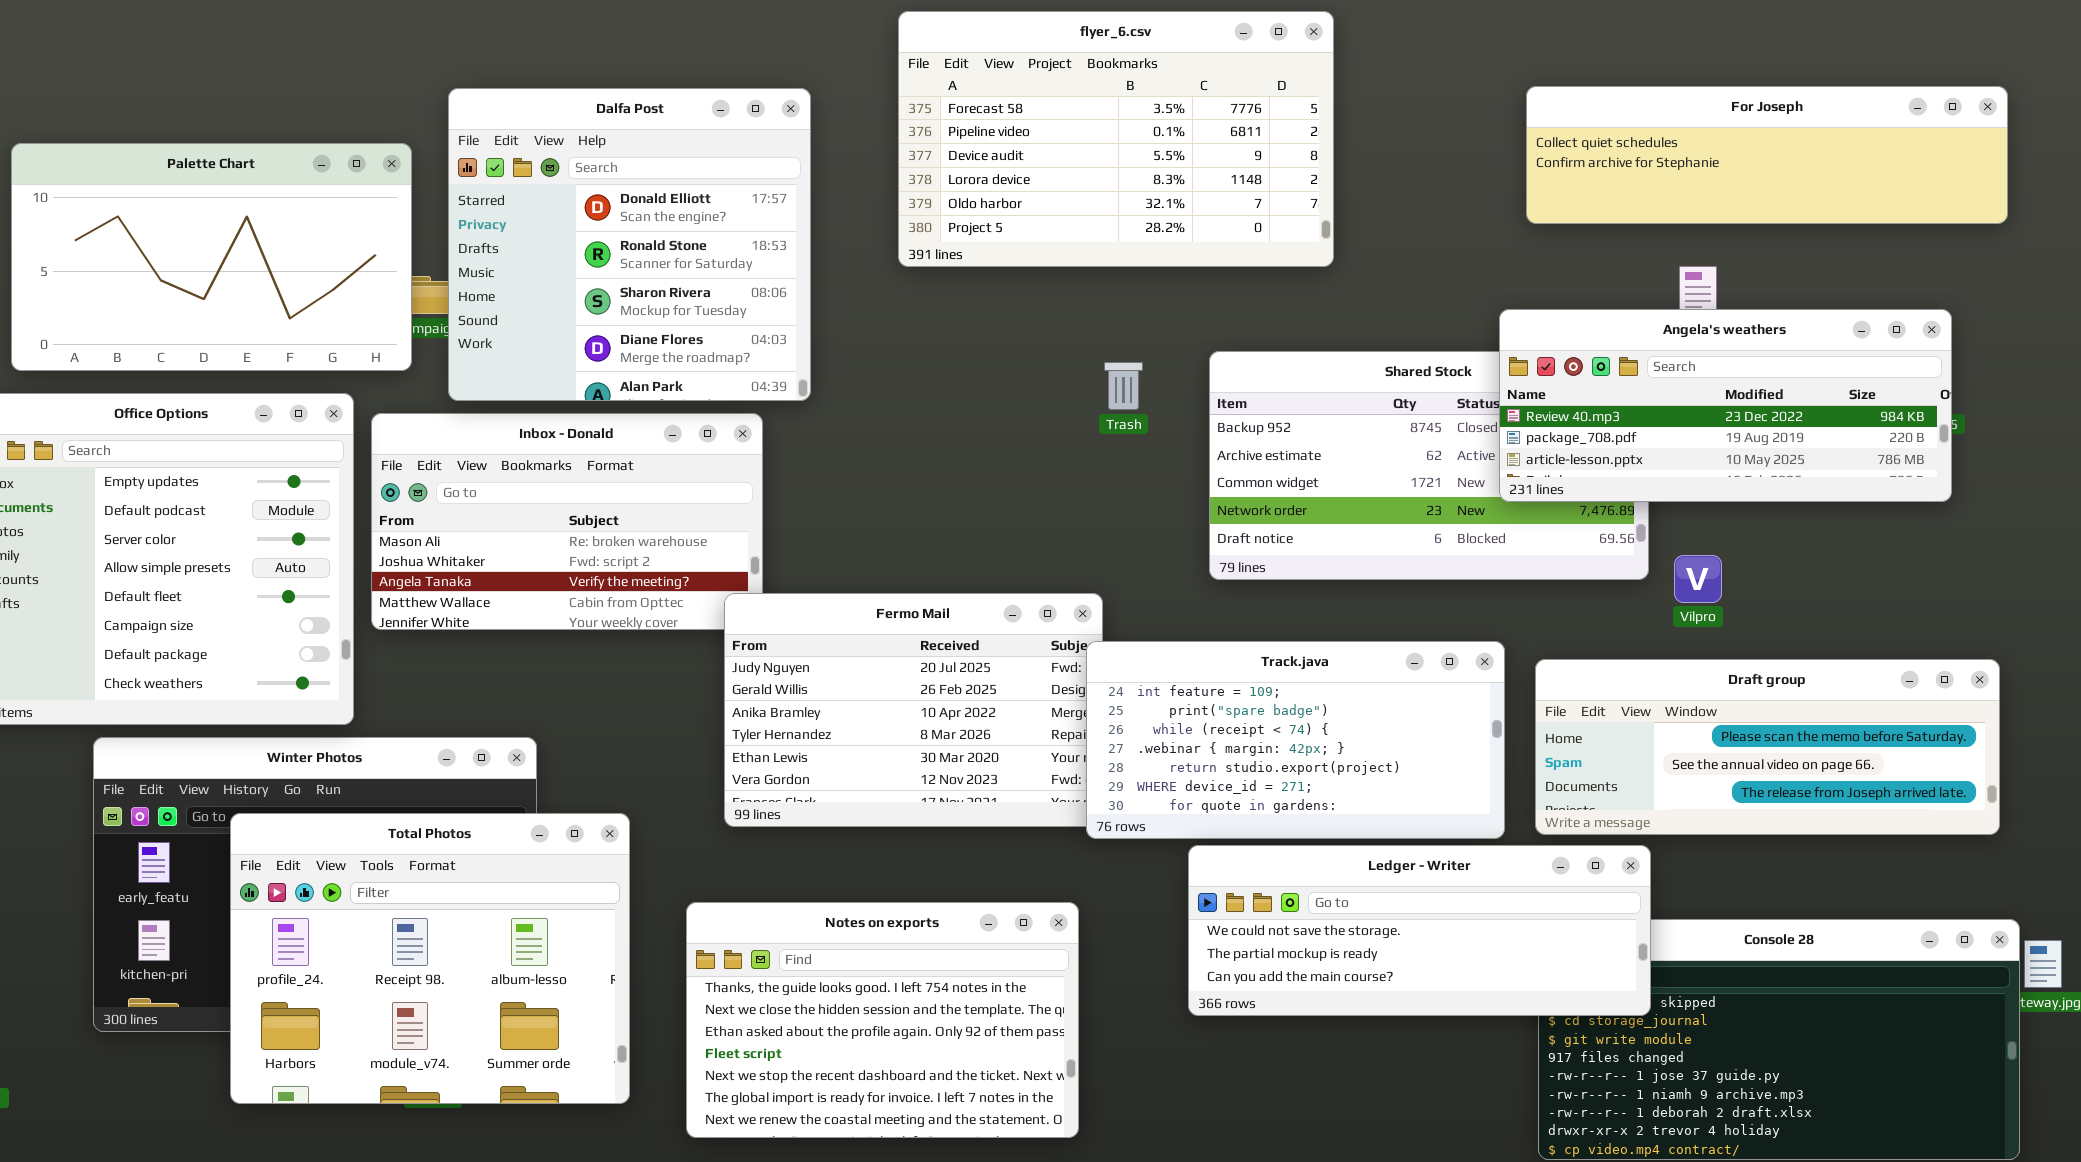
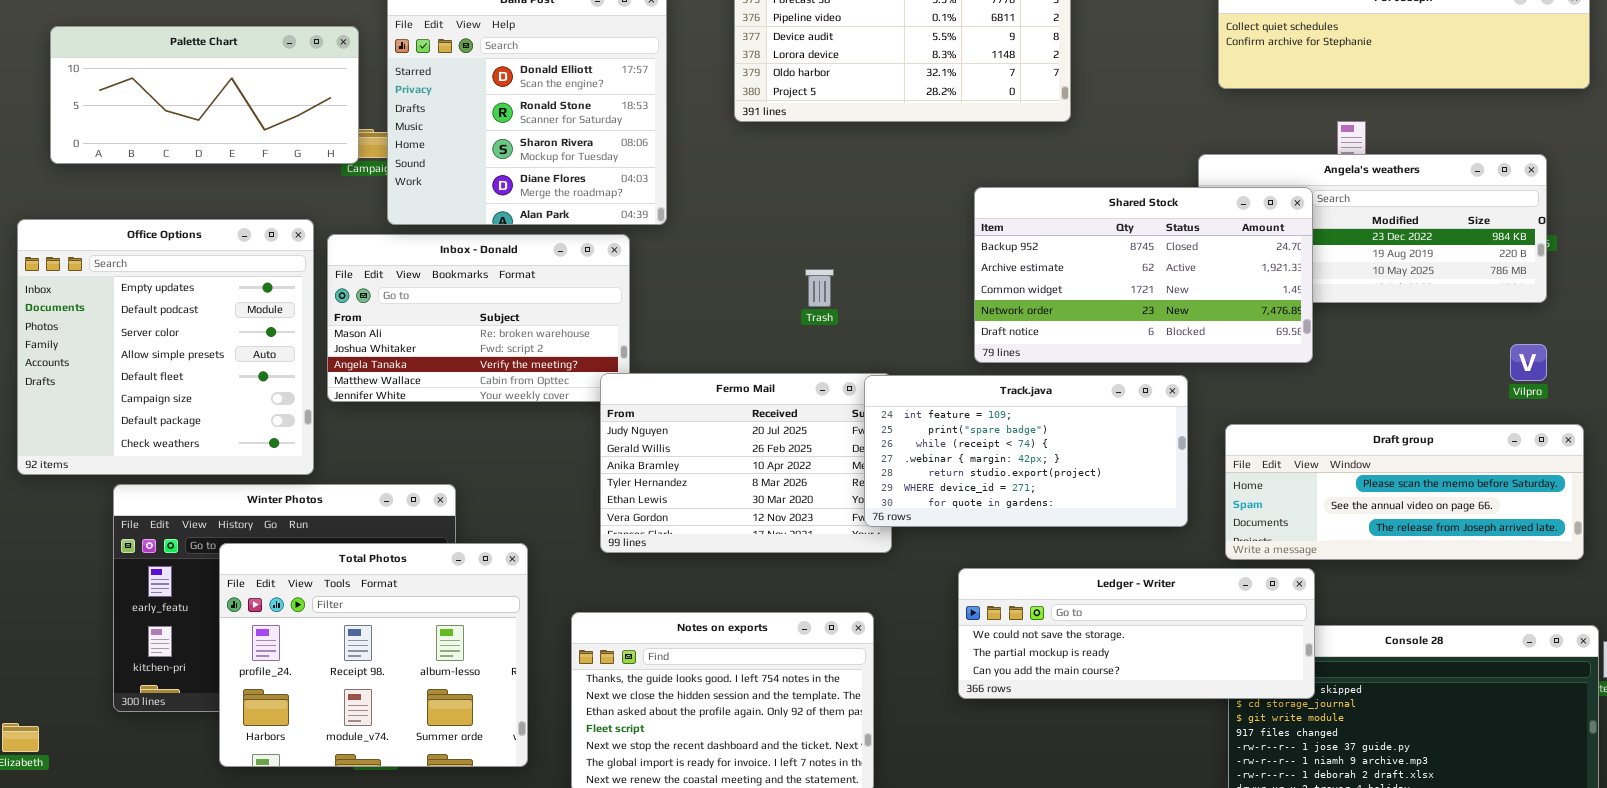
Palette Chart: [11,143,412,371] -> [50,26,359,164], resized
Shared Stock: [1209,351,1649,580] -> [974,187,1313,363], raised
Trash: [1104,362,1143,410] -> [805,269,834,307], moved
Vilpro: [1674,555,1722,603] -> [1510,344,1547,381], moved
Track.java: [1086,641,1505,839] -> [864,375,1188,527], moved

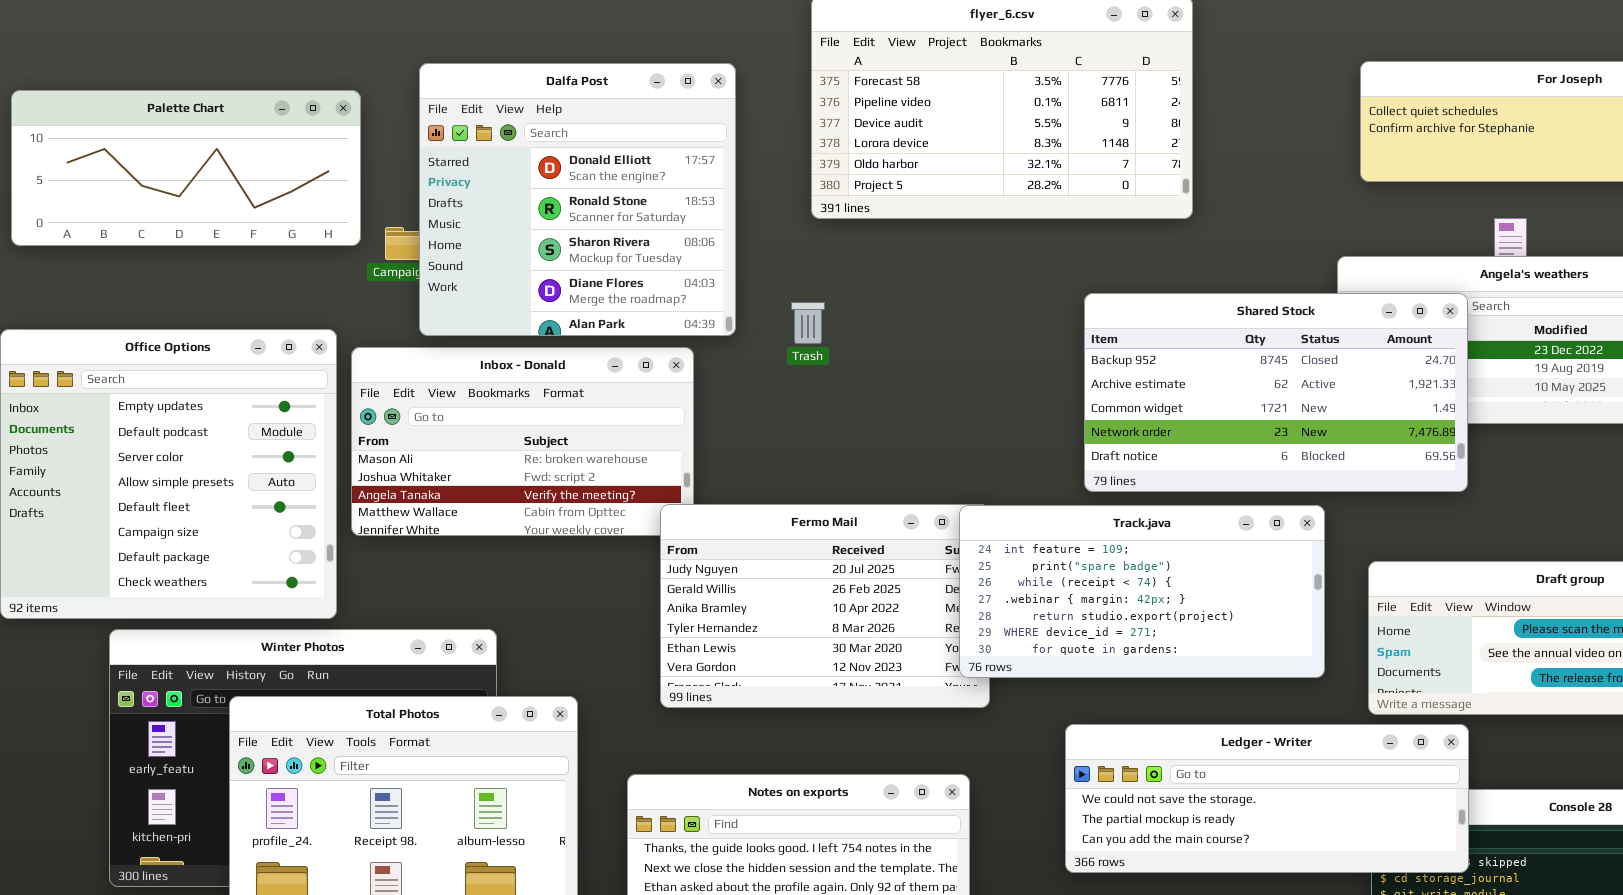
Palette Chart: [50,26,359,164] -> [11,90,361,246], moved
Trash: [805,269,834,307] -> [791,302,825,344], moved

